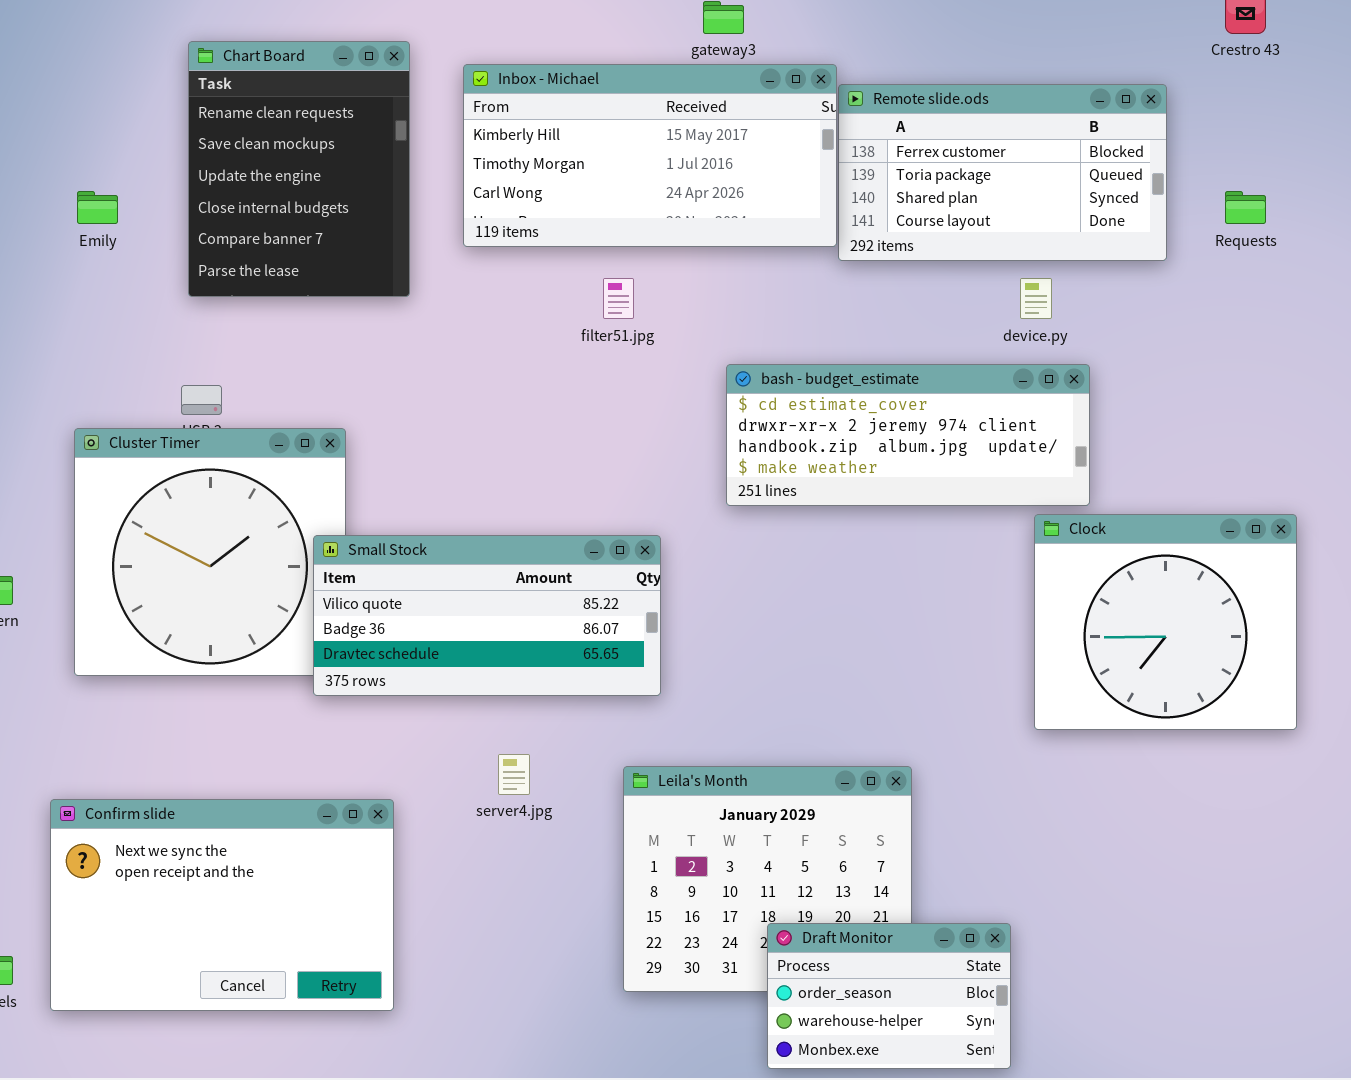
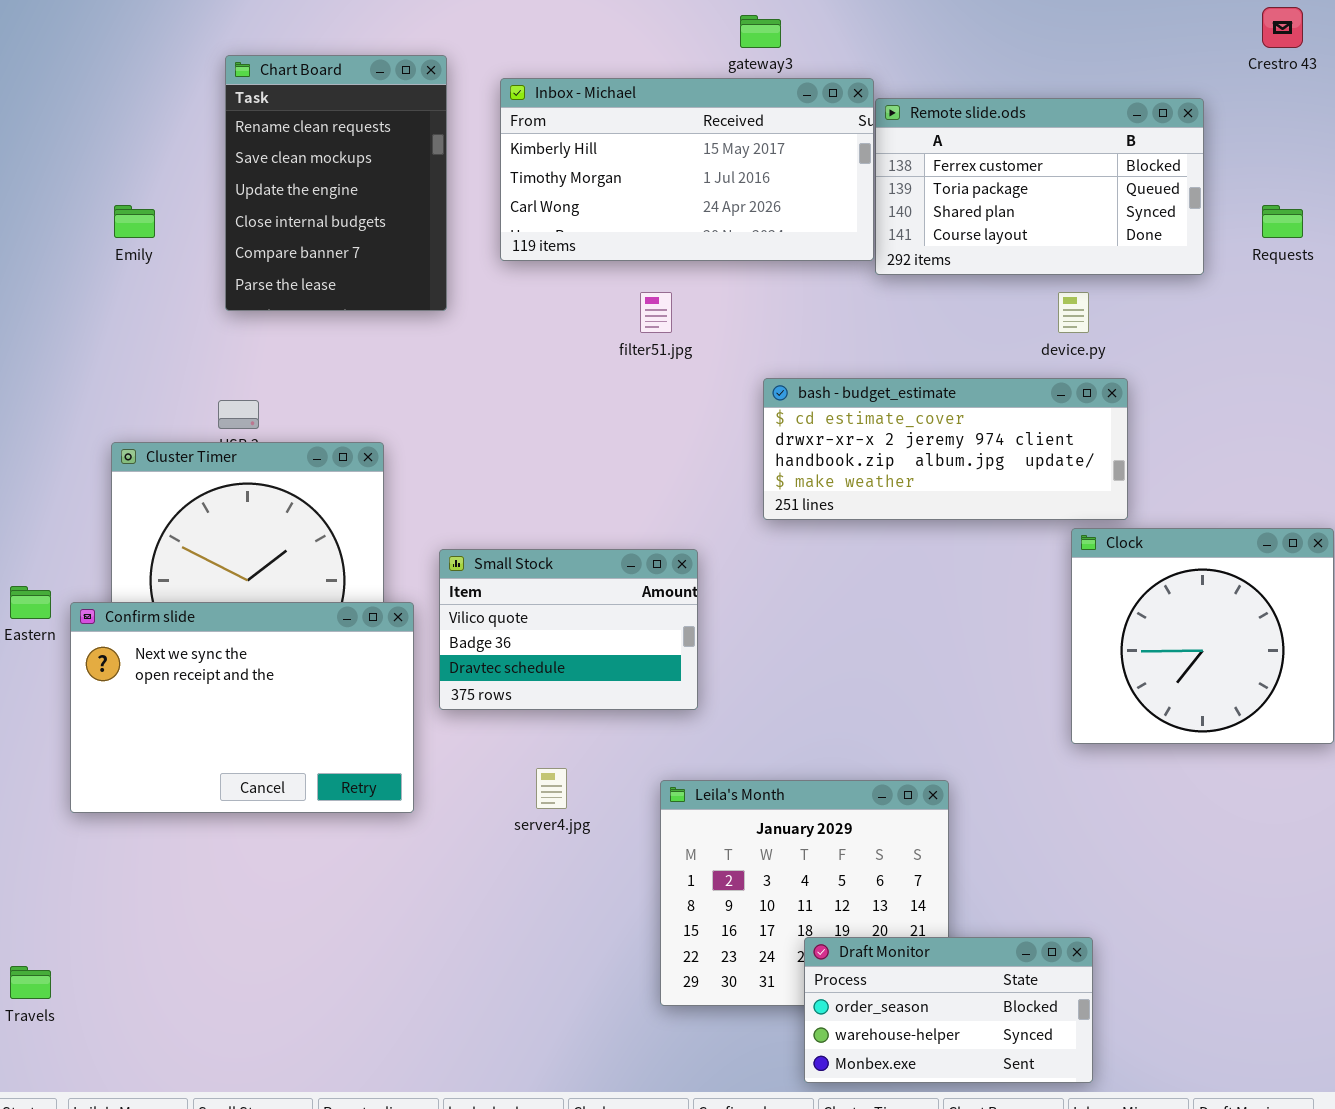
Small Stock: [313,535,661,696] -> [439,549,698,710], resized
Confirm slide: [50,799,394,1011] -> [70,602,414,813], moved
Draft Monitor: [767,923,1011,1069] -> [804,937,1093,1083], resized

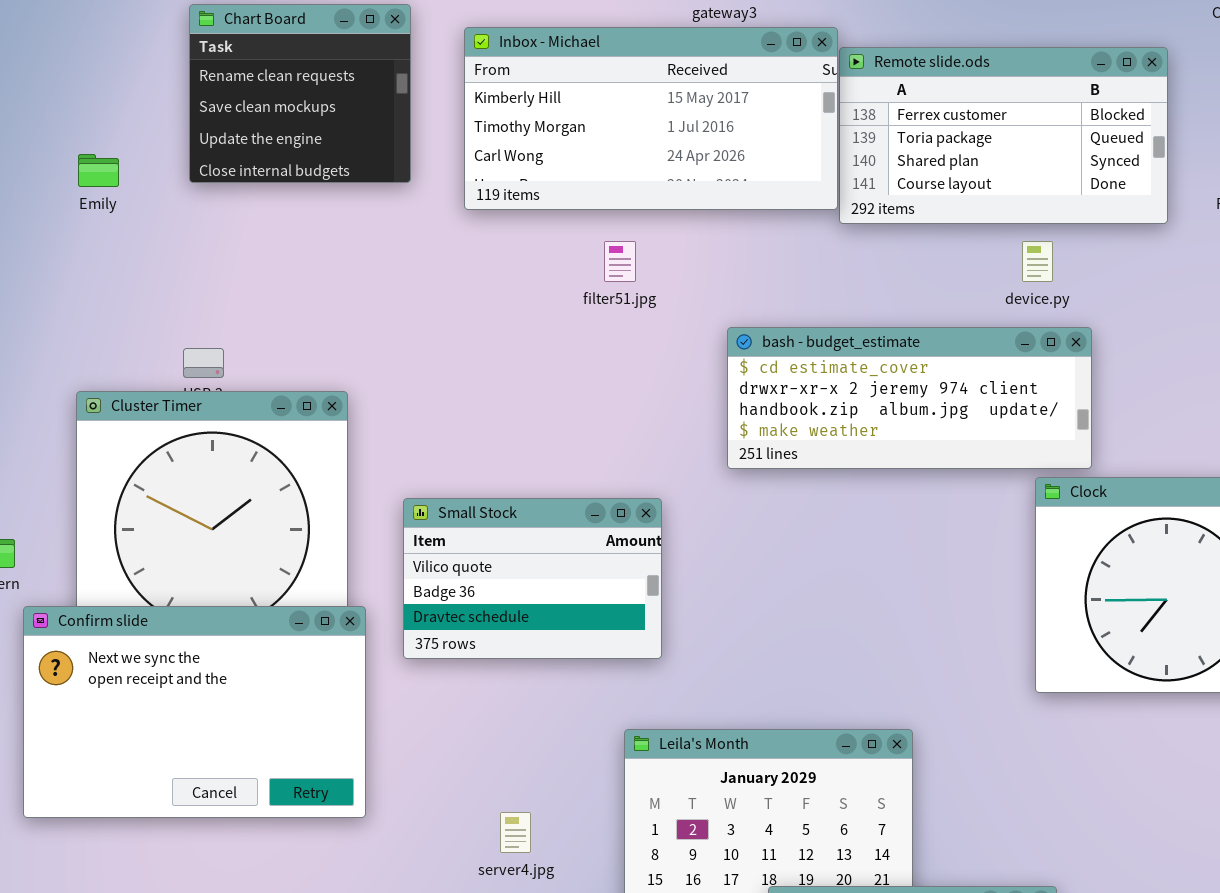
Chart Board: [225,55,447,311] -> [189,4,411,183], resized
Confirm slide: [70,602,414,813] -> [23,606,366,818], moved
server4.jpg: [536,768,567,809] -> [500,812,531,853], moved

